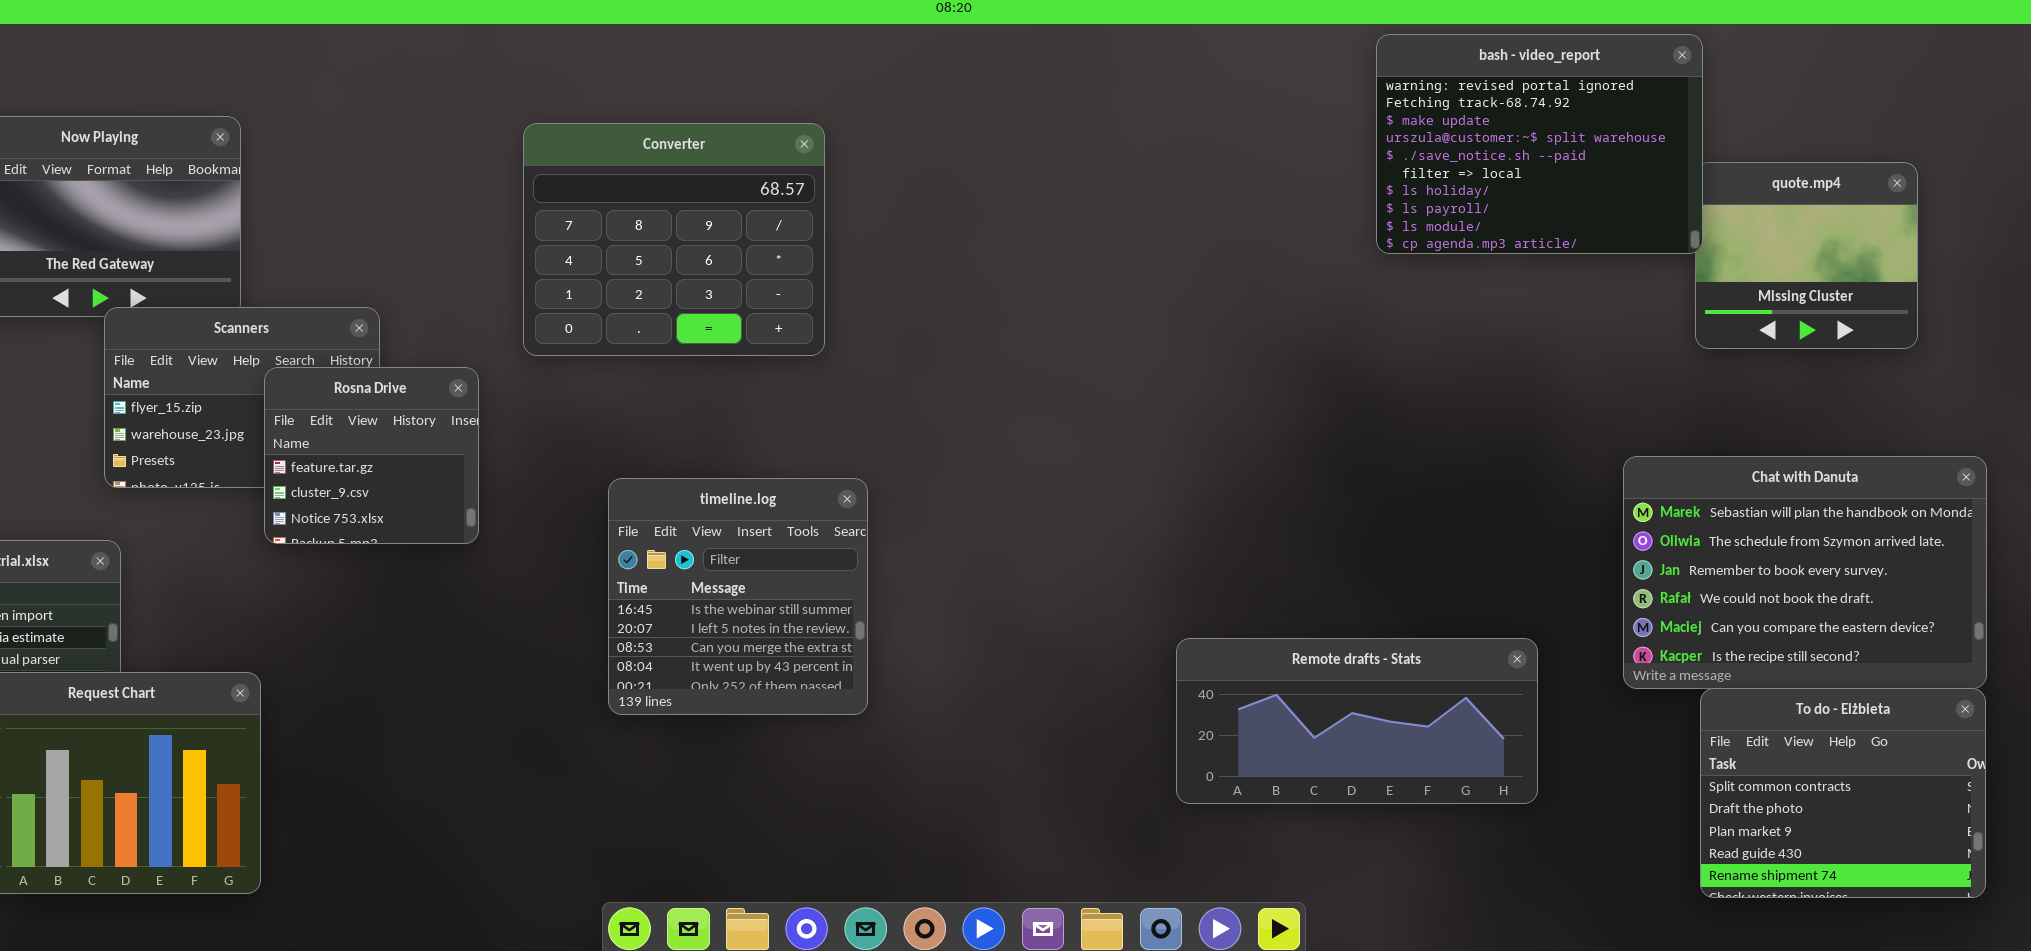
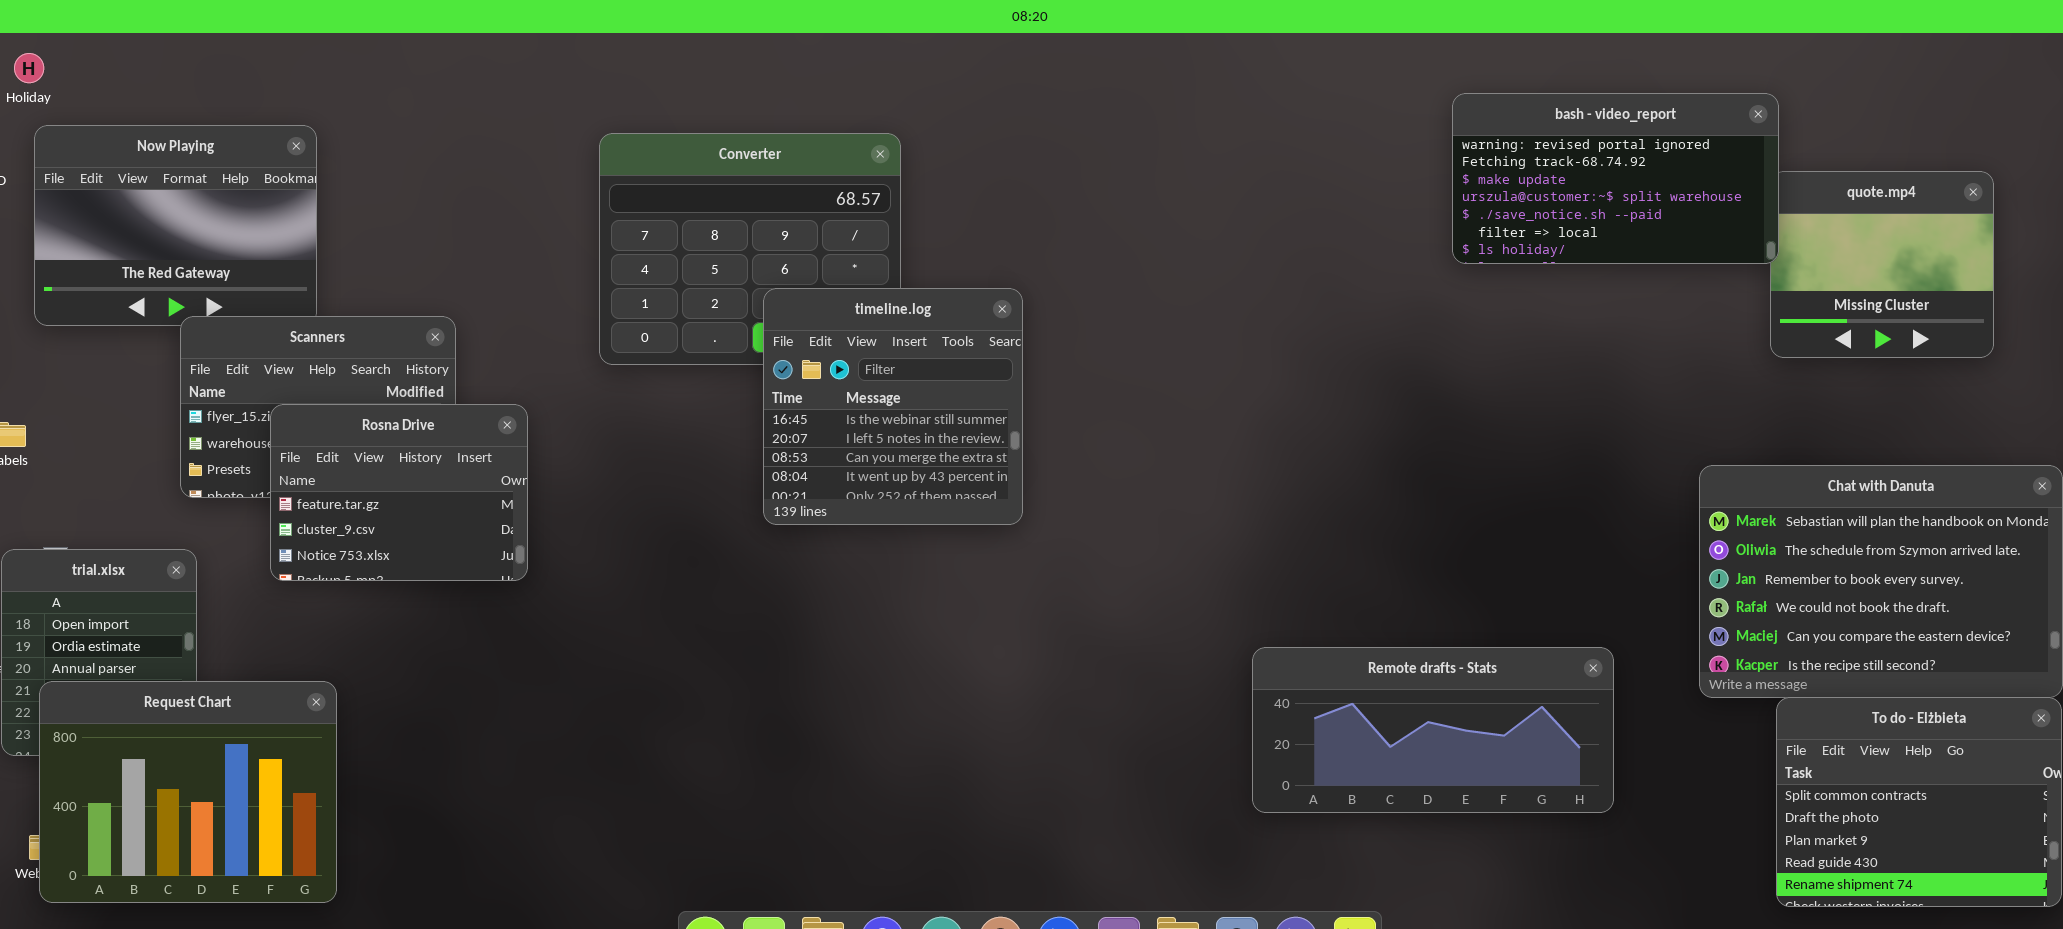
bash - video_report: [1376,34,1703,254] -> [1452,93,1779,264], resized
Rosna Drive: [264,367,479,544] -> [270,404,528,581], moved, resized
timeline.log: [608,478,868,715] -> [763,288,1023,525], moved

